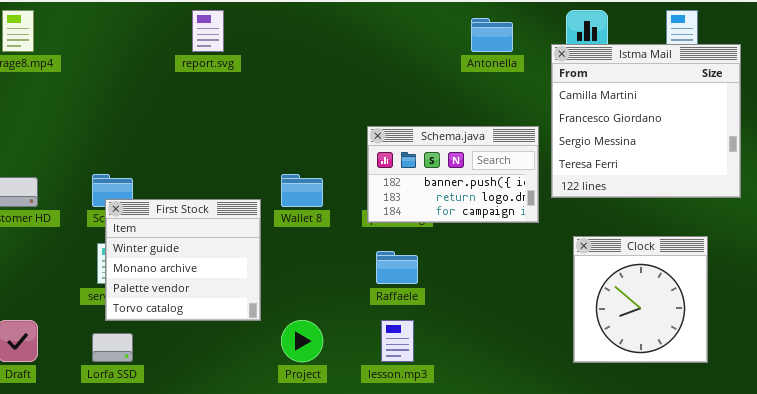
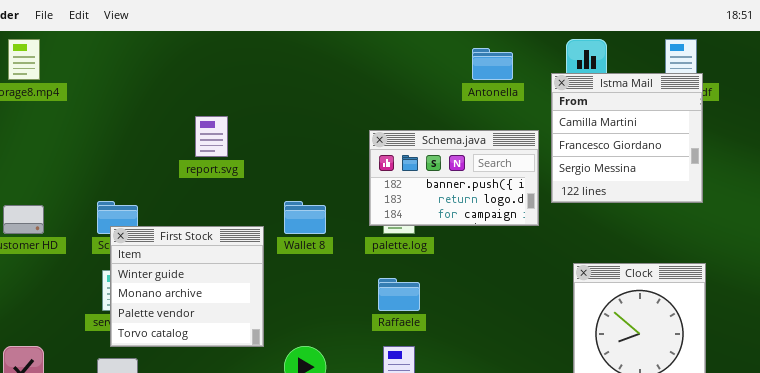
report.svg: [192,10,224,52] -> [195,116,228,157], moved
Istma Mail: [551,44,741,198] -> [551,73,703,203], resized
Schema.java: [367,126,539,223] -> [369,130,539,226], moved

